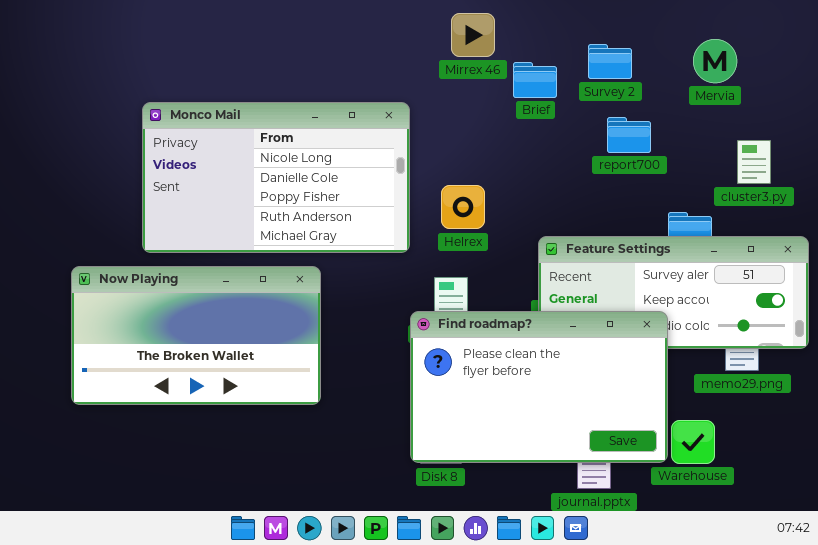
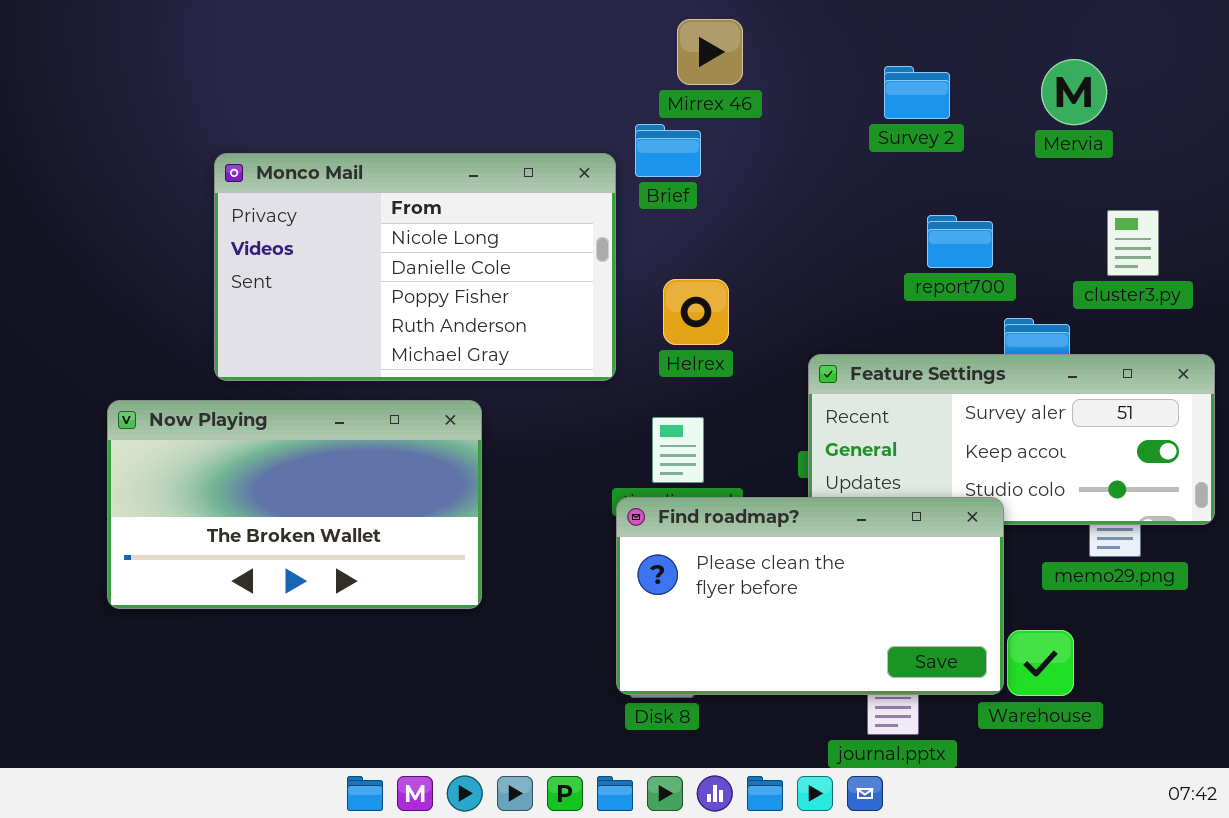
Brief: [513,62,557,98] -> [635,124,701,177], moved
report700: [607,117,651,153] -> [927,215,993,268], moved
Find roadmap?: [410,311,668,463] -> [616,497,1004,695], resized

